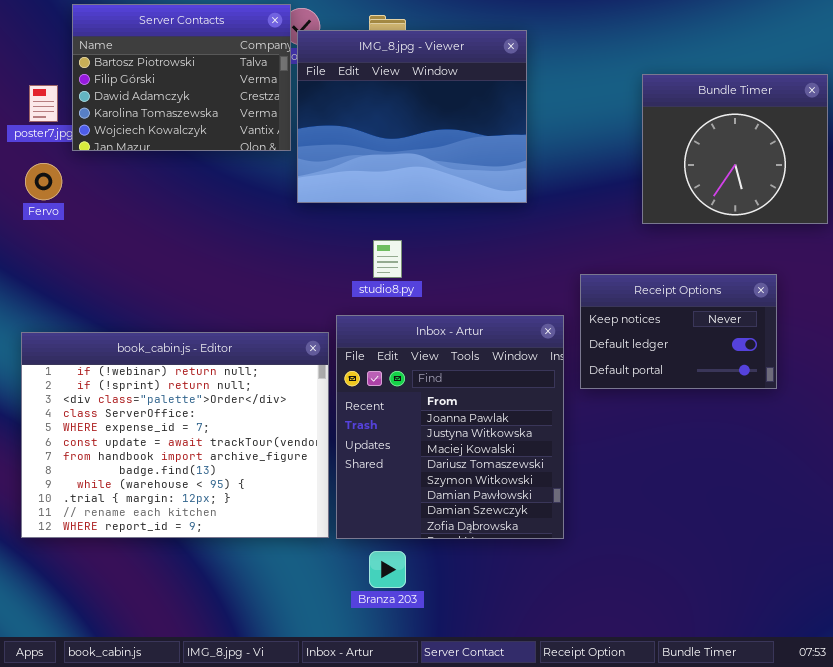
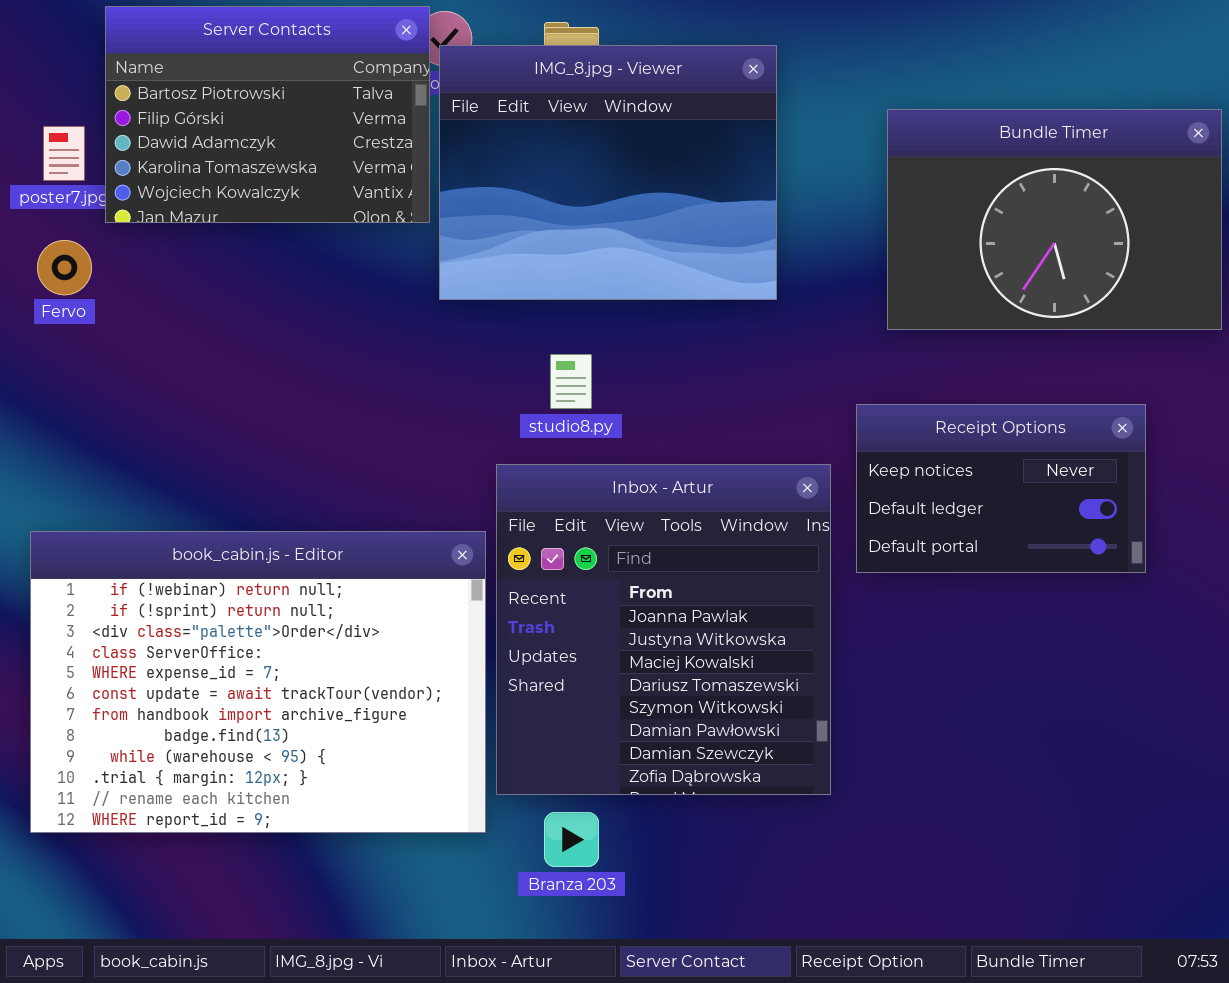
Bundle Timer: [642,74,828,224] -> [887,109,1222,330], resized
book_cabin.js - Editor: [21,332,329,538] -> [30,531,486,833], moved

